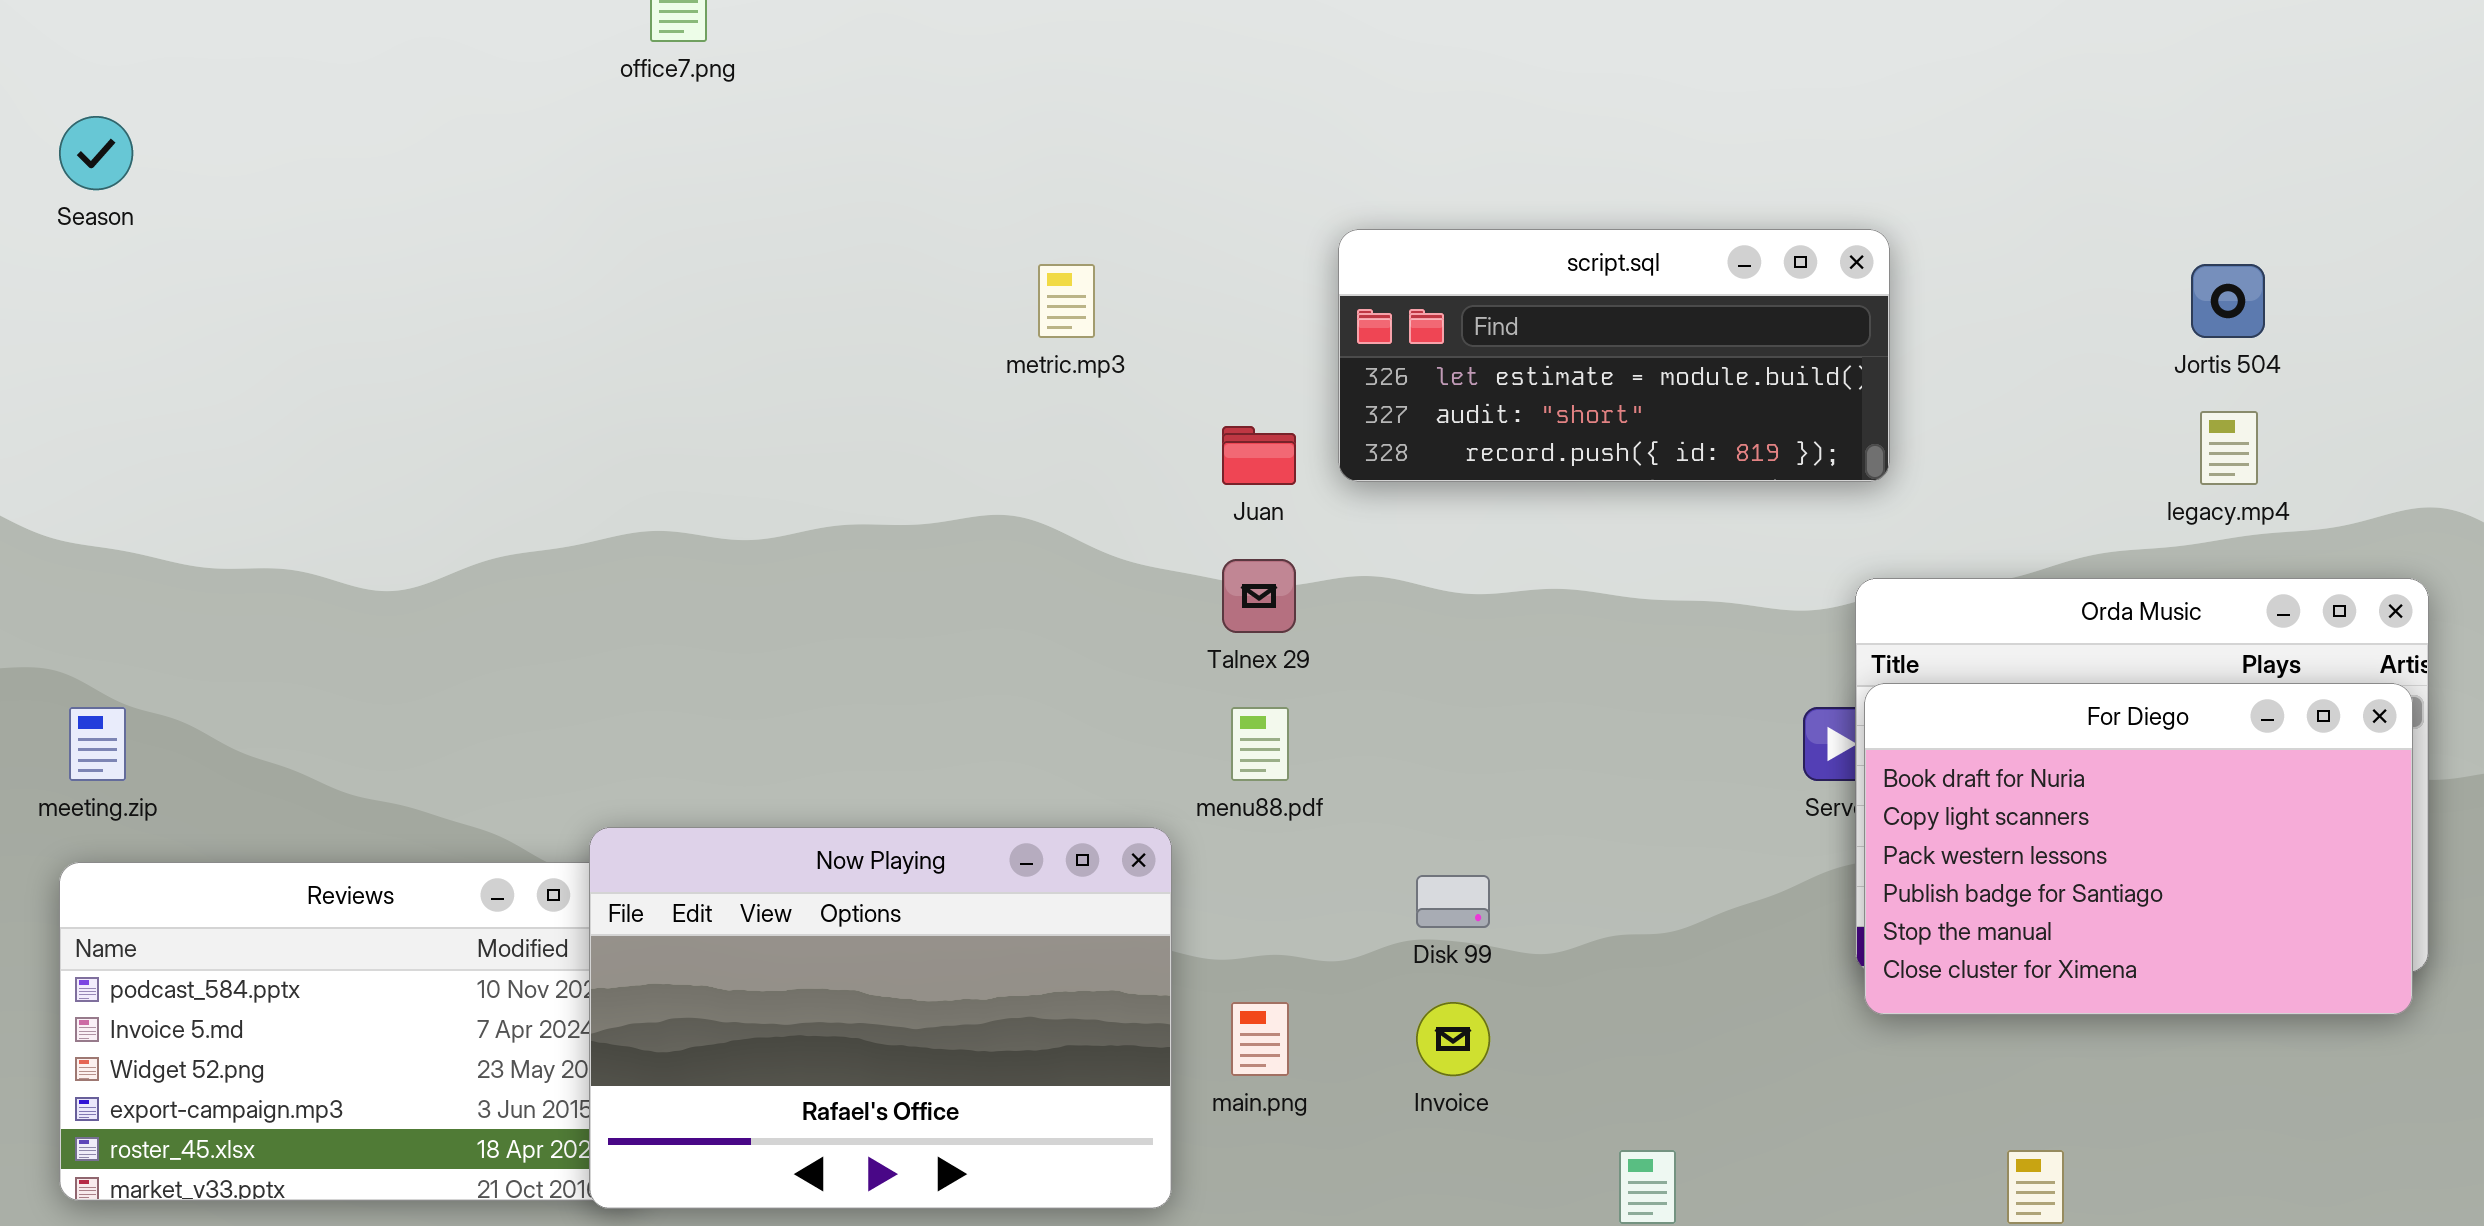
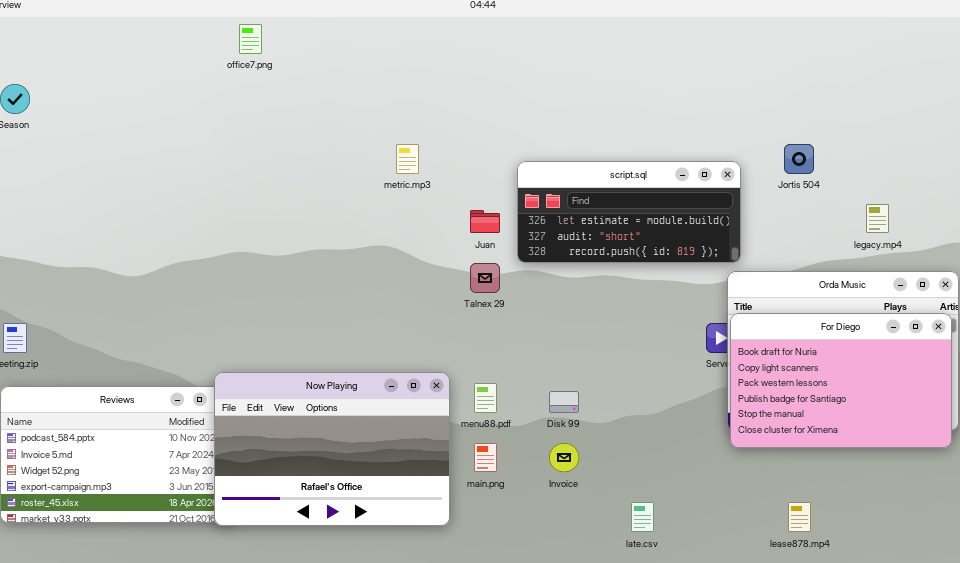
script.sql: [1338,229,1890,482] -> [517,161,741,263], moved
Jortis 504: [2191,264,2265,338] -> [784,144,814,174], moved
menu88.pdf: [1231,707,1289,781] -> [474,383,497,413], moved

